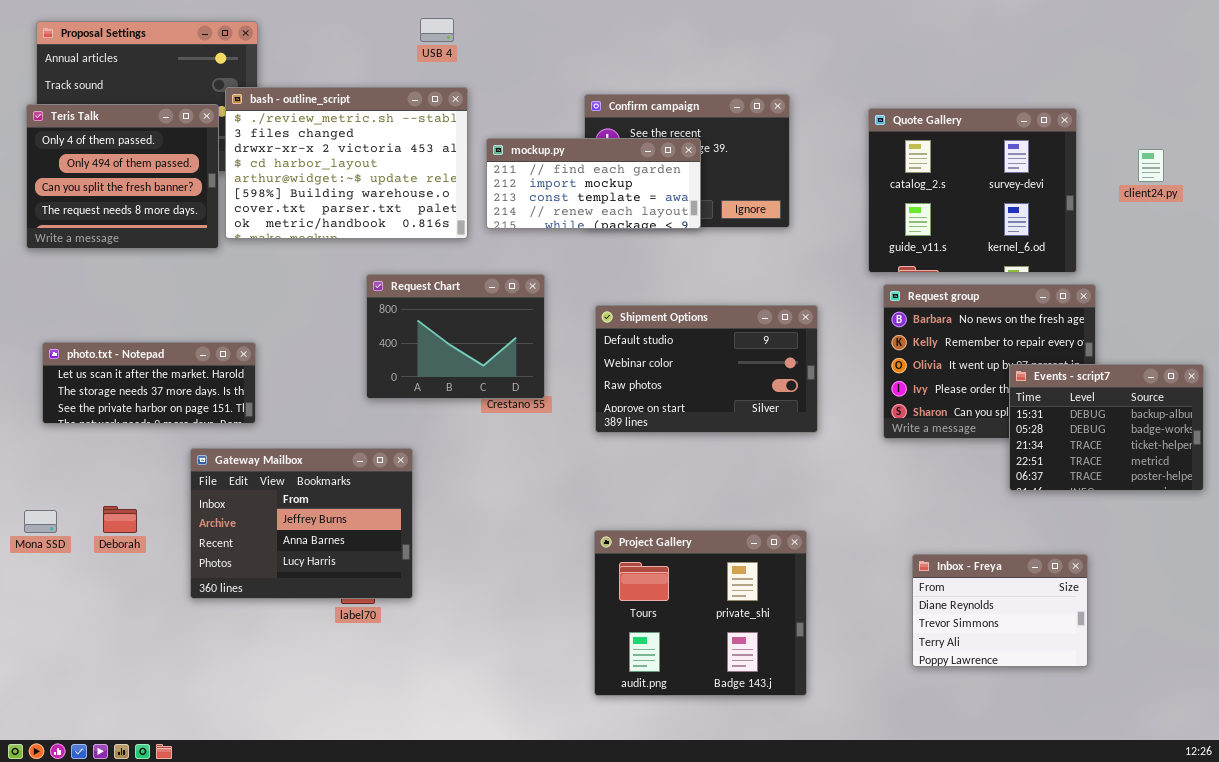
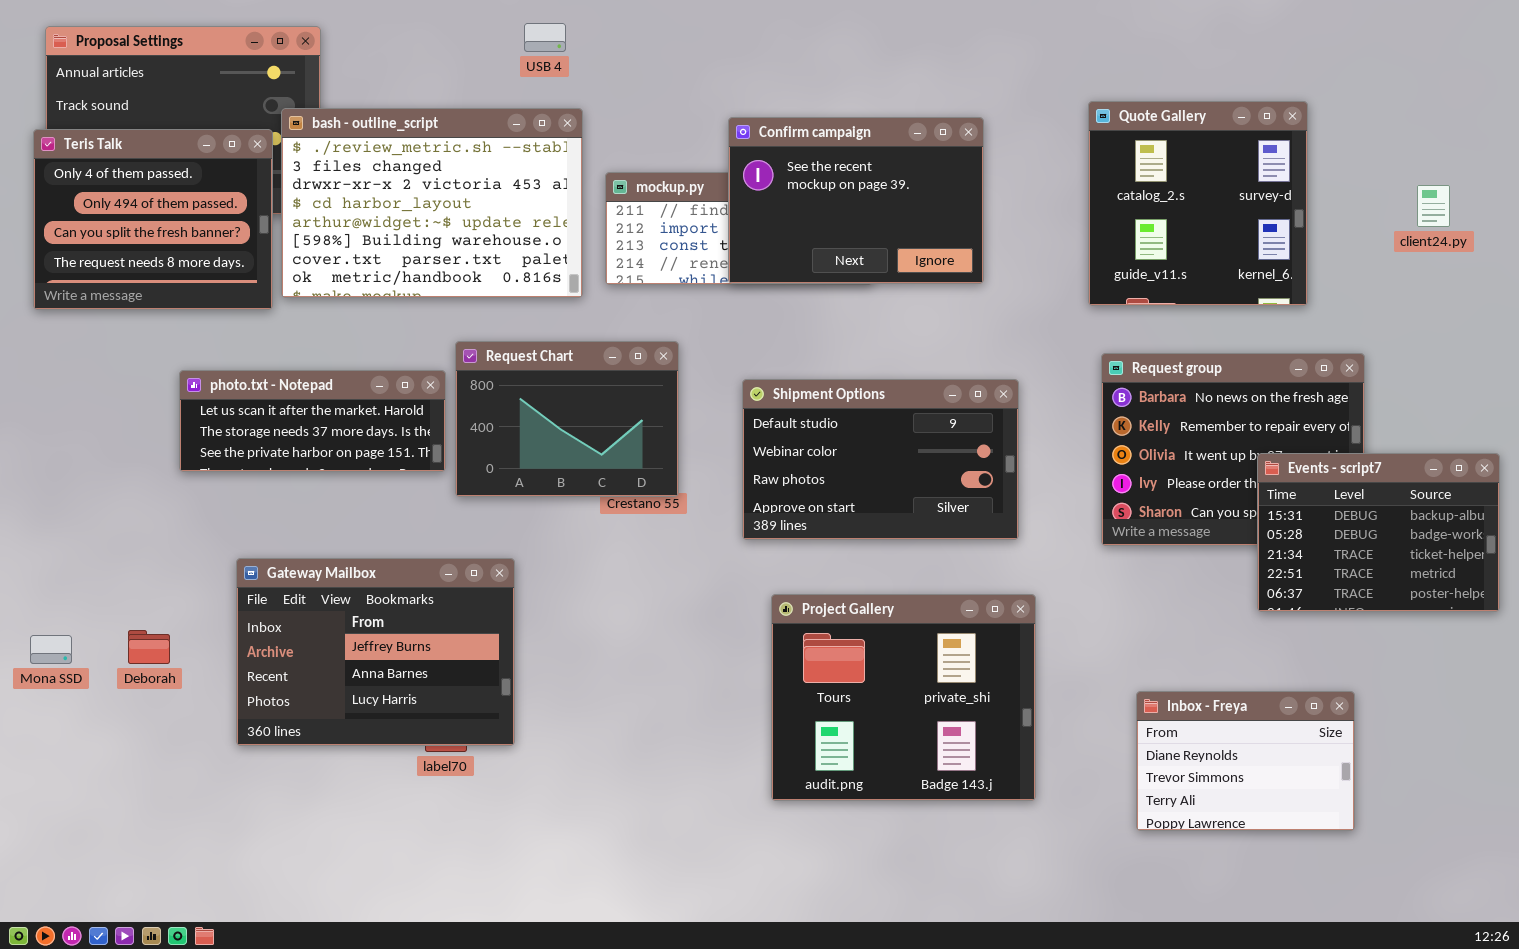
Confirm campaign: [584,94,790,228] -> [728,117,984,284], raised
Quote Gallery: [868,108,1077,273] -> [1088,101,1308,306], moved, resized
photo.txt - Notepad: [42,342,256,424] -> [179,370,446,472], moved
Project Gallery: [594,530,807,696] -> [771,594,1036,801], moved

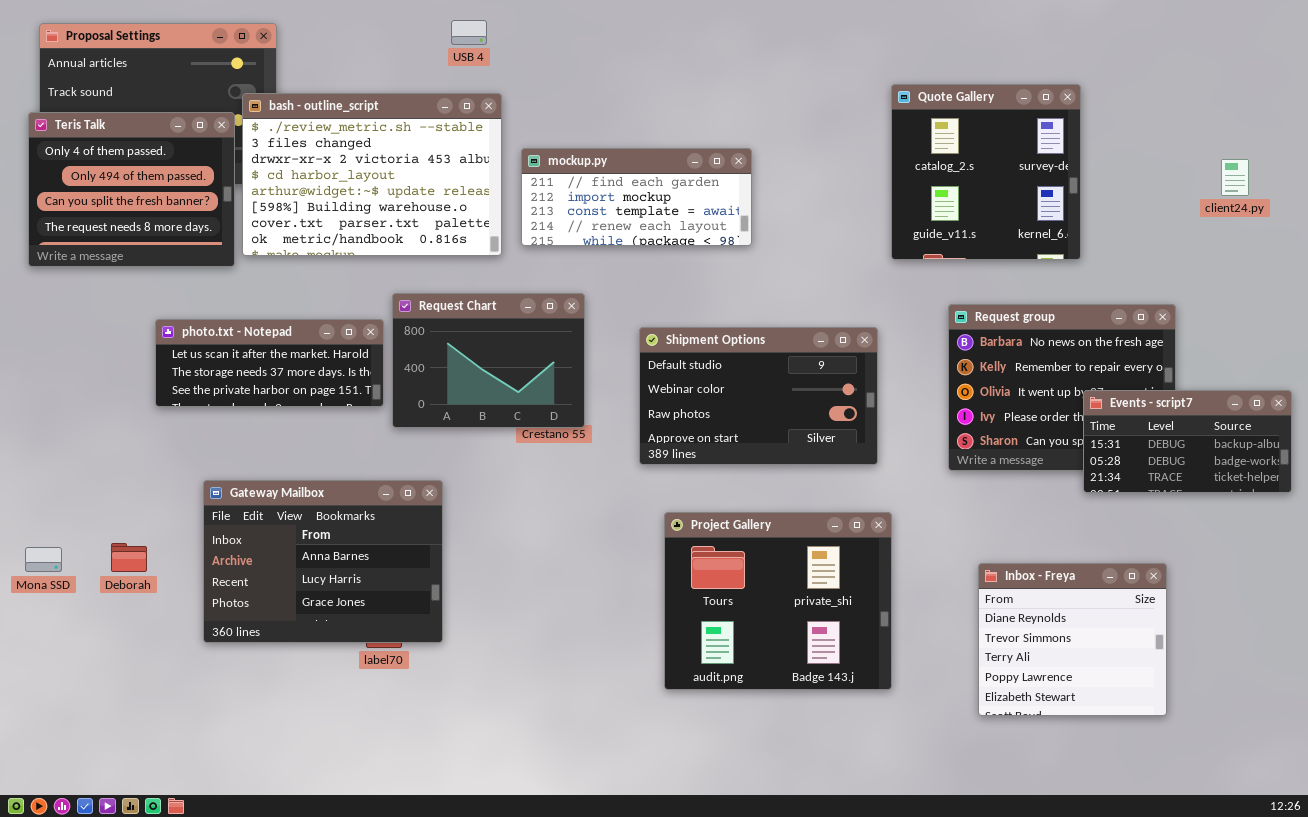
Quote Gallery: [1088,101,1308,306] -> [891,84,1081,260], moved
Confirm campaign: [728,117,984,284] -> none, closed
Events - script7: [1257,453,1500,612] -> [1083,390,1292,493], resized
Gateway Mailbox: [236,558,515,746] -> [203,480,443,643], scrolled down 1 row
Inbox - Freya: [1136,691,1355,831] -> [978,563,1167,716], resized

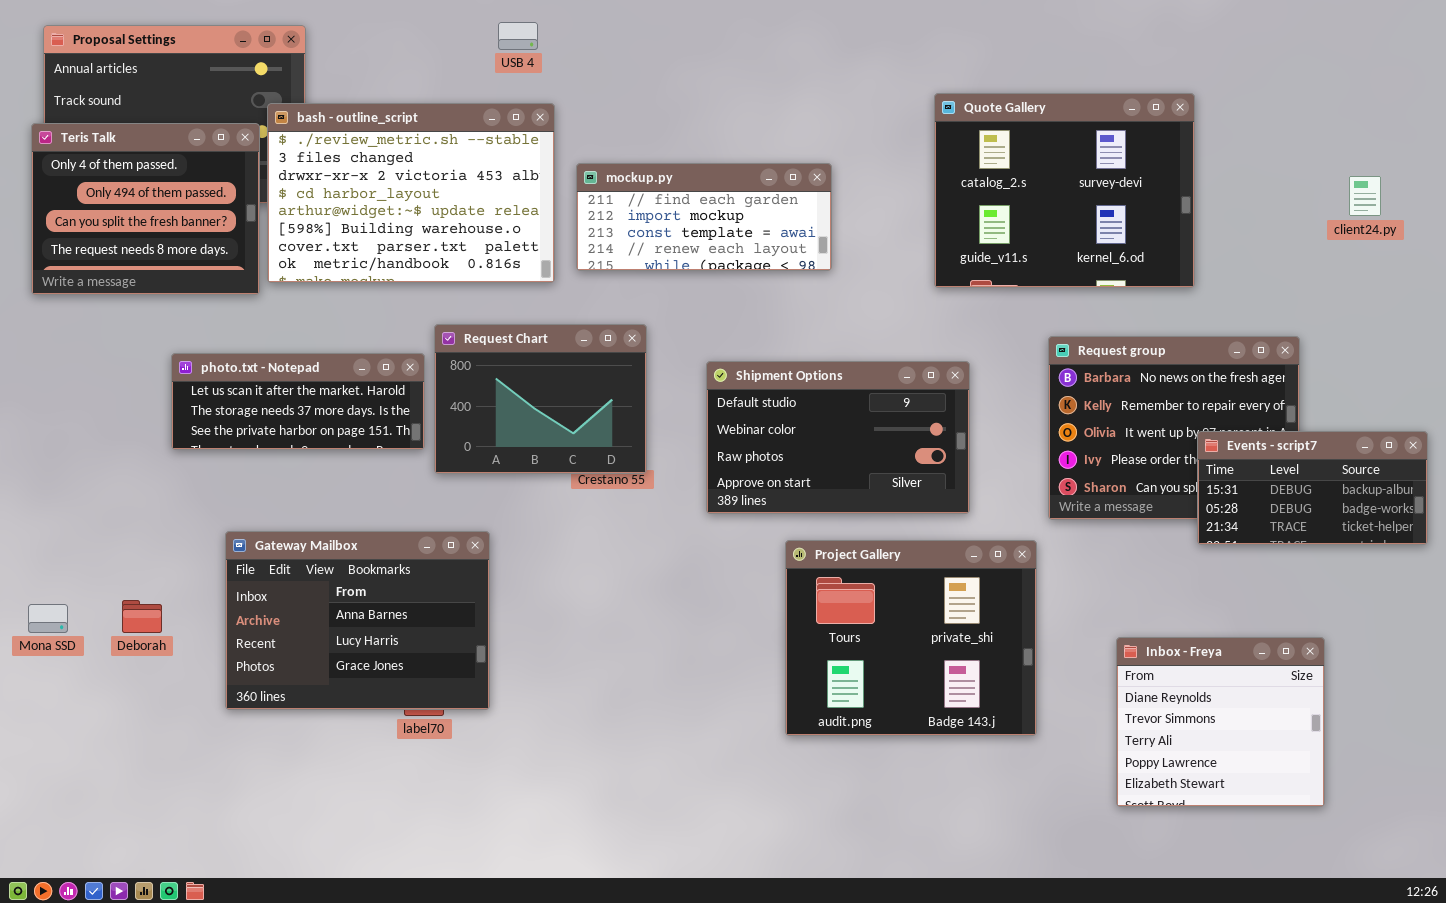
Quote Gallery: [891,84,1081,260] -> [934,93,1195,288], resized
Project Gallery: [664,512,892,690] -> [785,540,1037,736], moved
Inbox - Freya: [978,563,1167,716] -> [1116,637,1325,807], moved

